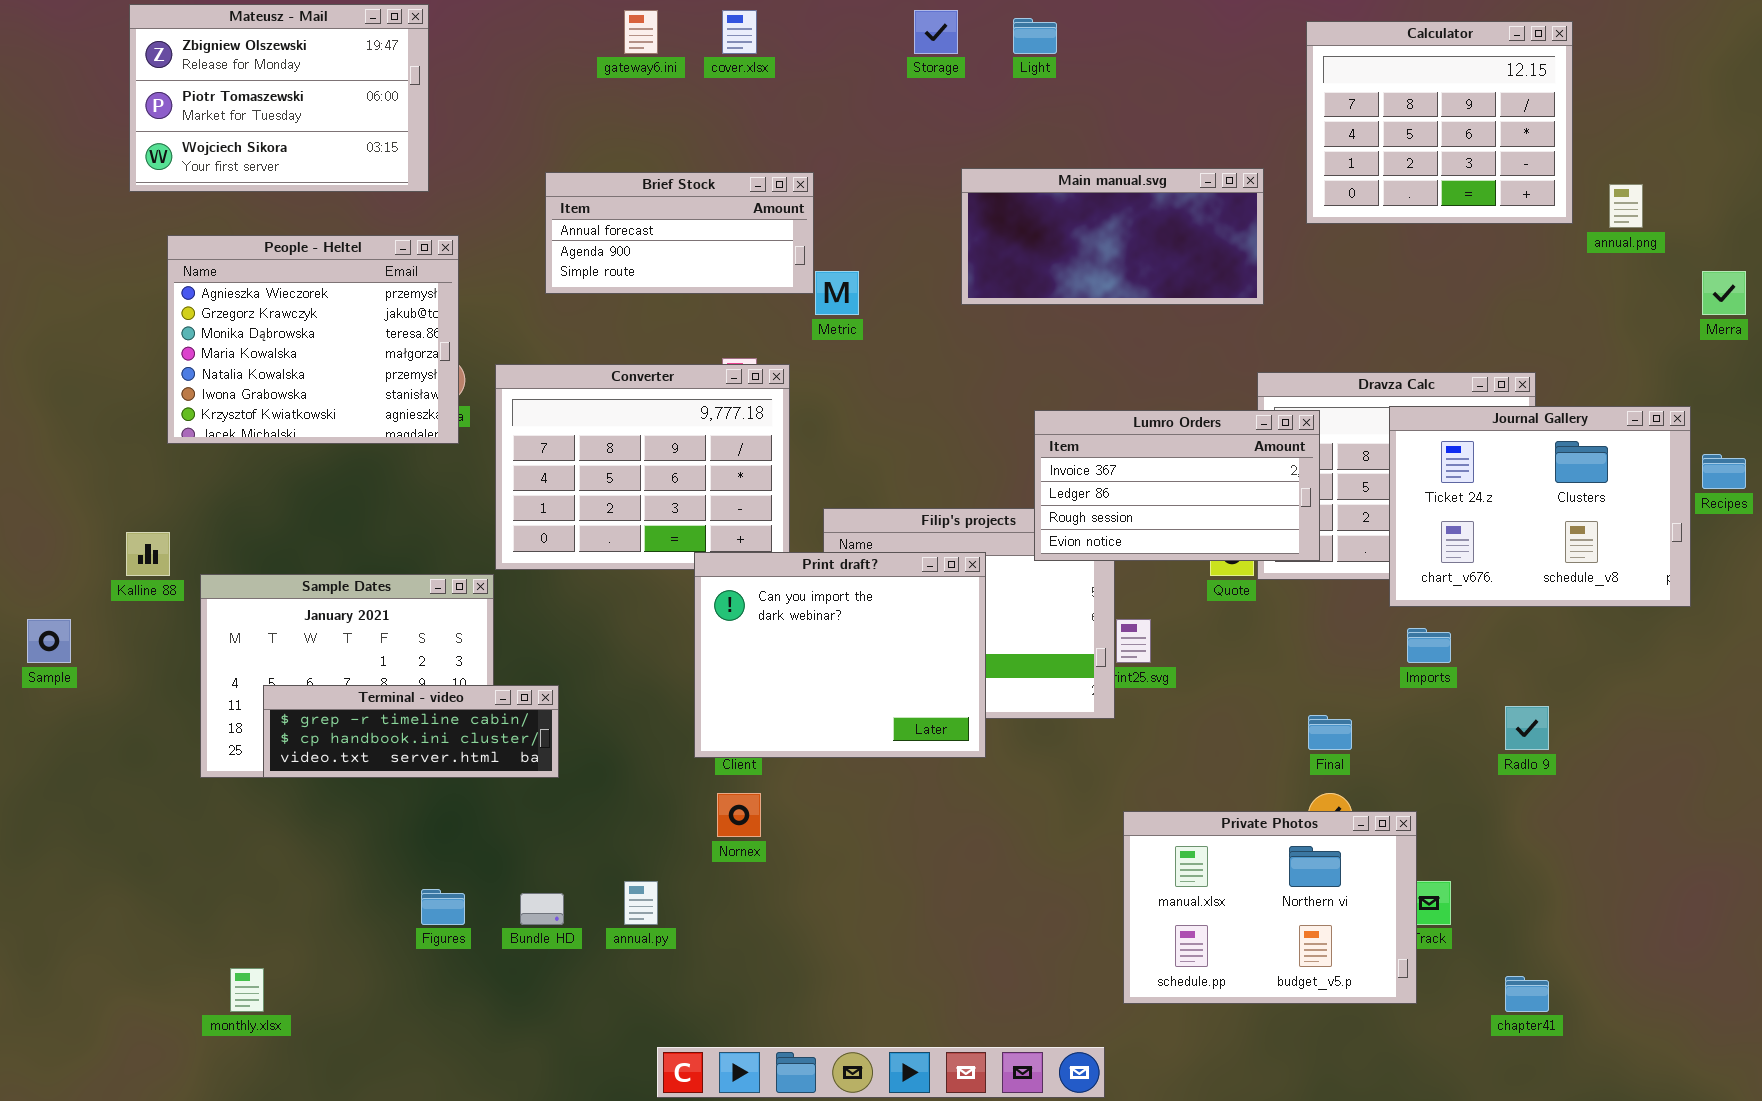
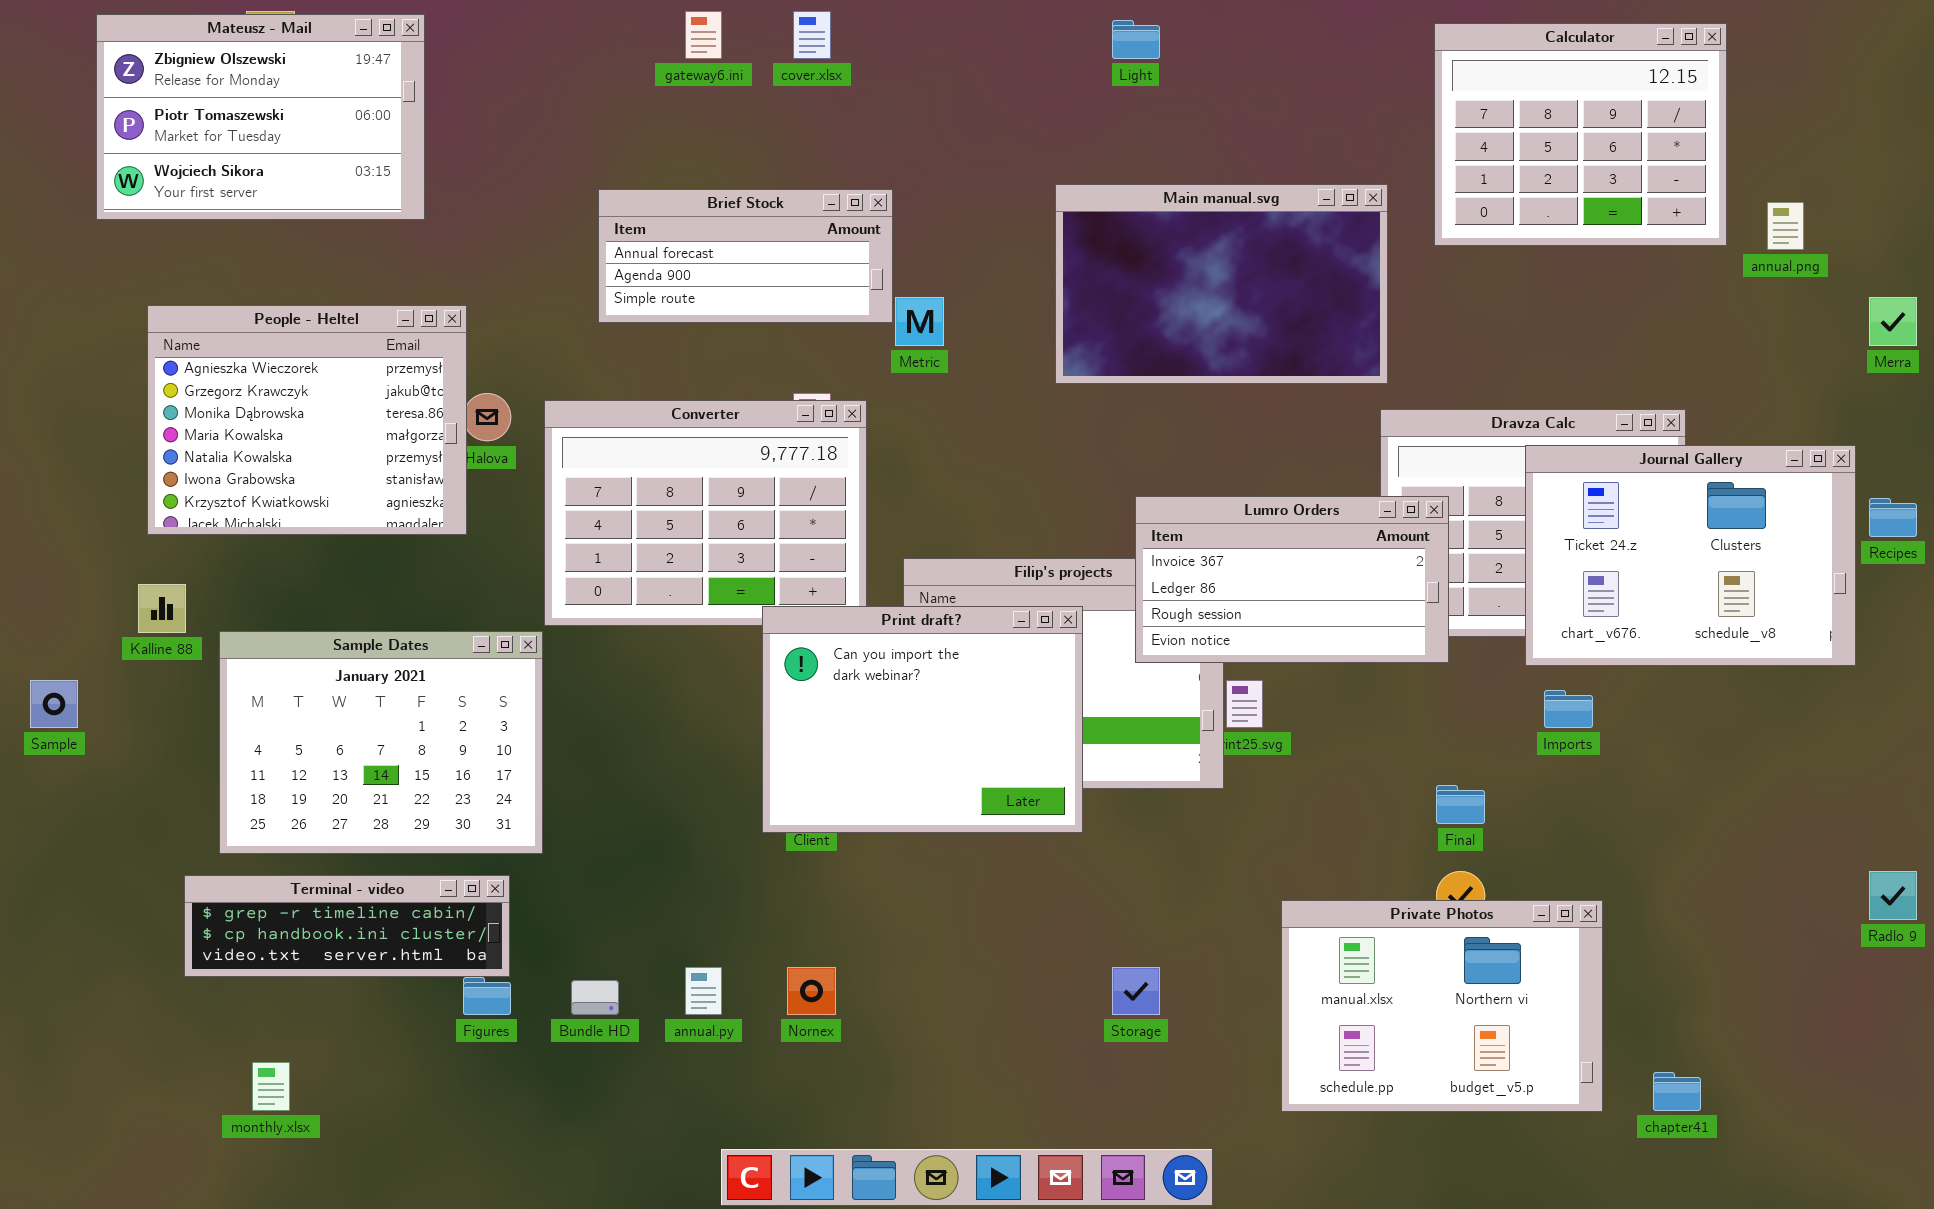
Mateusz - Mail: [129,4,429,192] -> [96,14,425,220], moved
Storage: [914,10,958,54] -> [1112,967,1160,1015], moved
Main manual.svg: [961,168,1264,305] -> [1055,184,1388,384], resized
People - Heltel: [167,235,459,444] -> [147,305,467,535], moved
Lumro Orders: [1034,410,1320,561] -> [1135,496,1449,663], moved
Terminal - video: [263,685,559,778] -> [184,875,510,977], moved
Radlo 9: [1505,706,1549,750] -> [1869,871,1917,920], moved
Nornex: [717,793,761,837] -> [787,967,836,1015], moved
Private Photos: [1123,811,1417,1004] -> [1281,900,1603,1112], moved

